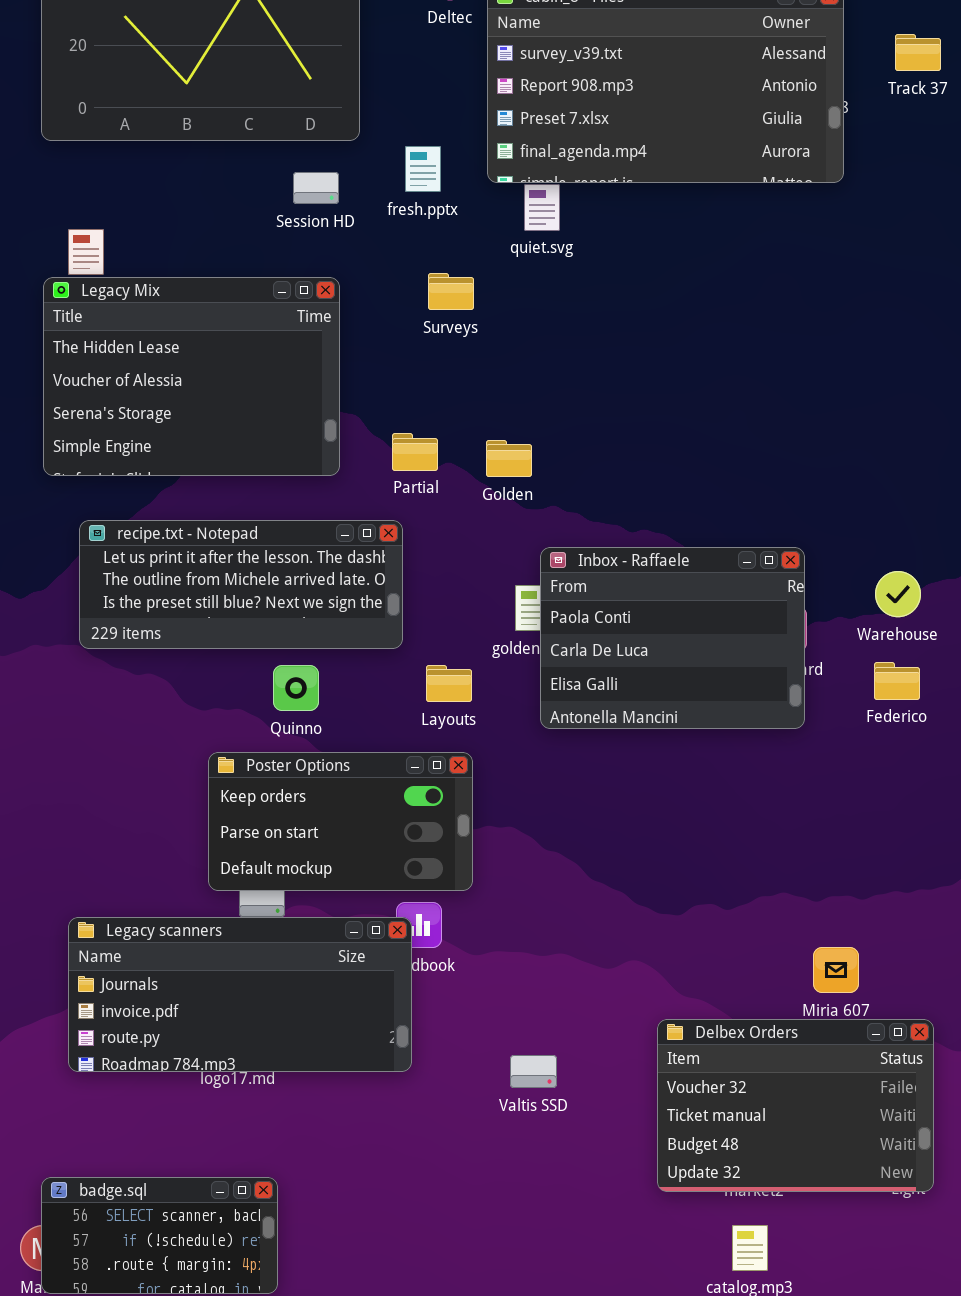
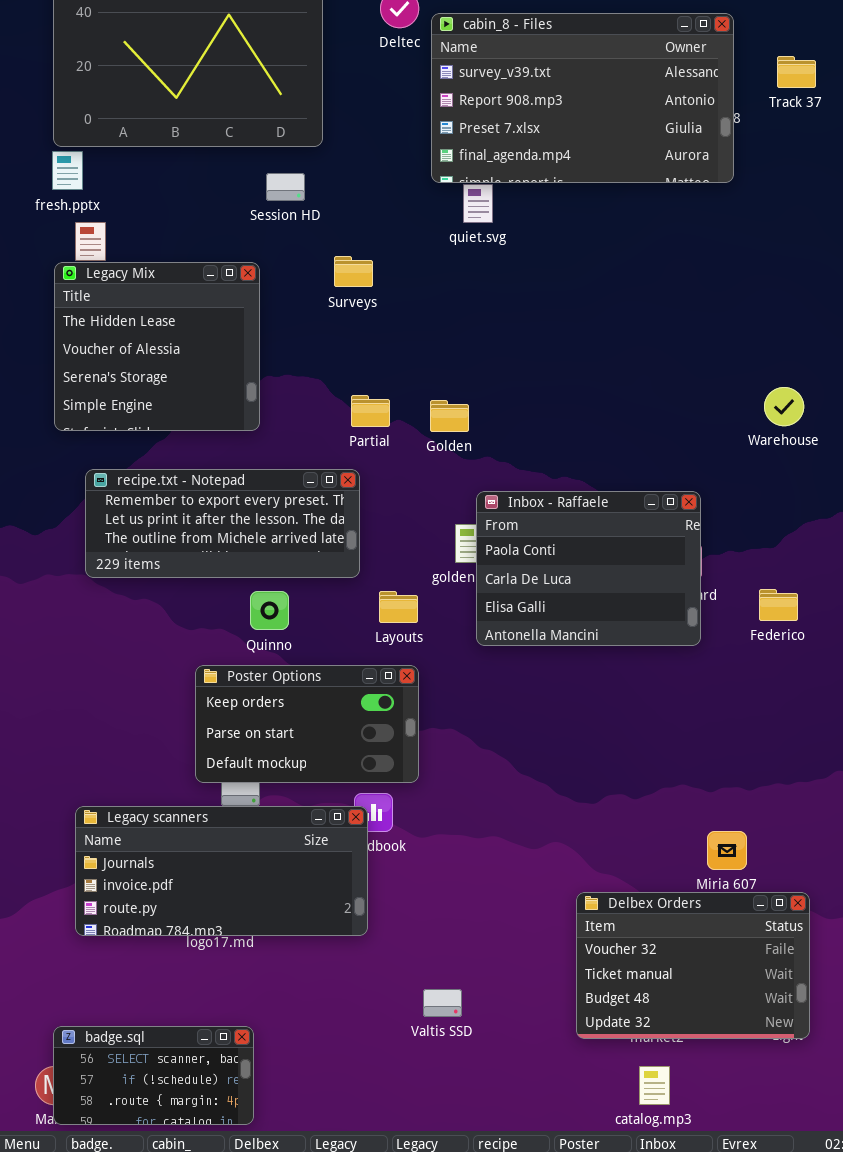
fresh.pptx: [405,146,441,192] -> [52,151,83,190], moved
Surveys: [428,273,474,310] -> [334,256,373,287], moved
Legacy Mix: [43,277,340,476] -> [54,262,260,431], resized
recipe.txt - Notepad: [79,520,403,649] -> [85,469,360,578], scrolled up 1 row
Warehouse: [875,571,921,617] -> [764,387,804,426], moved
Valtis SSD: [510,1055,557,1088] -> [423,989,462,1017], moved

